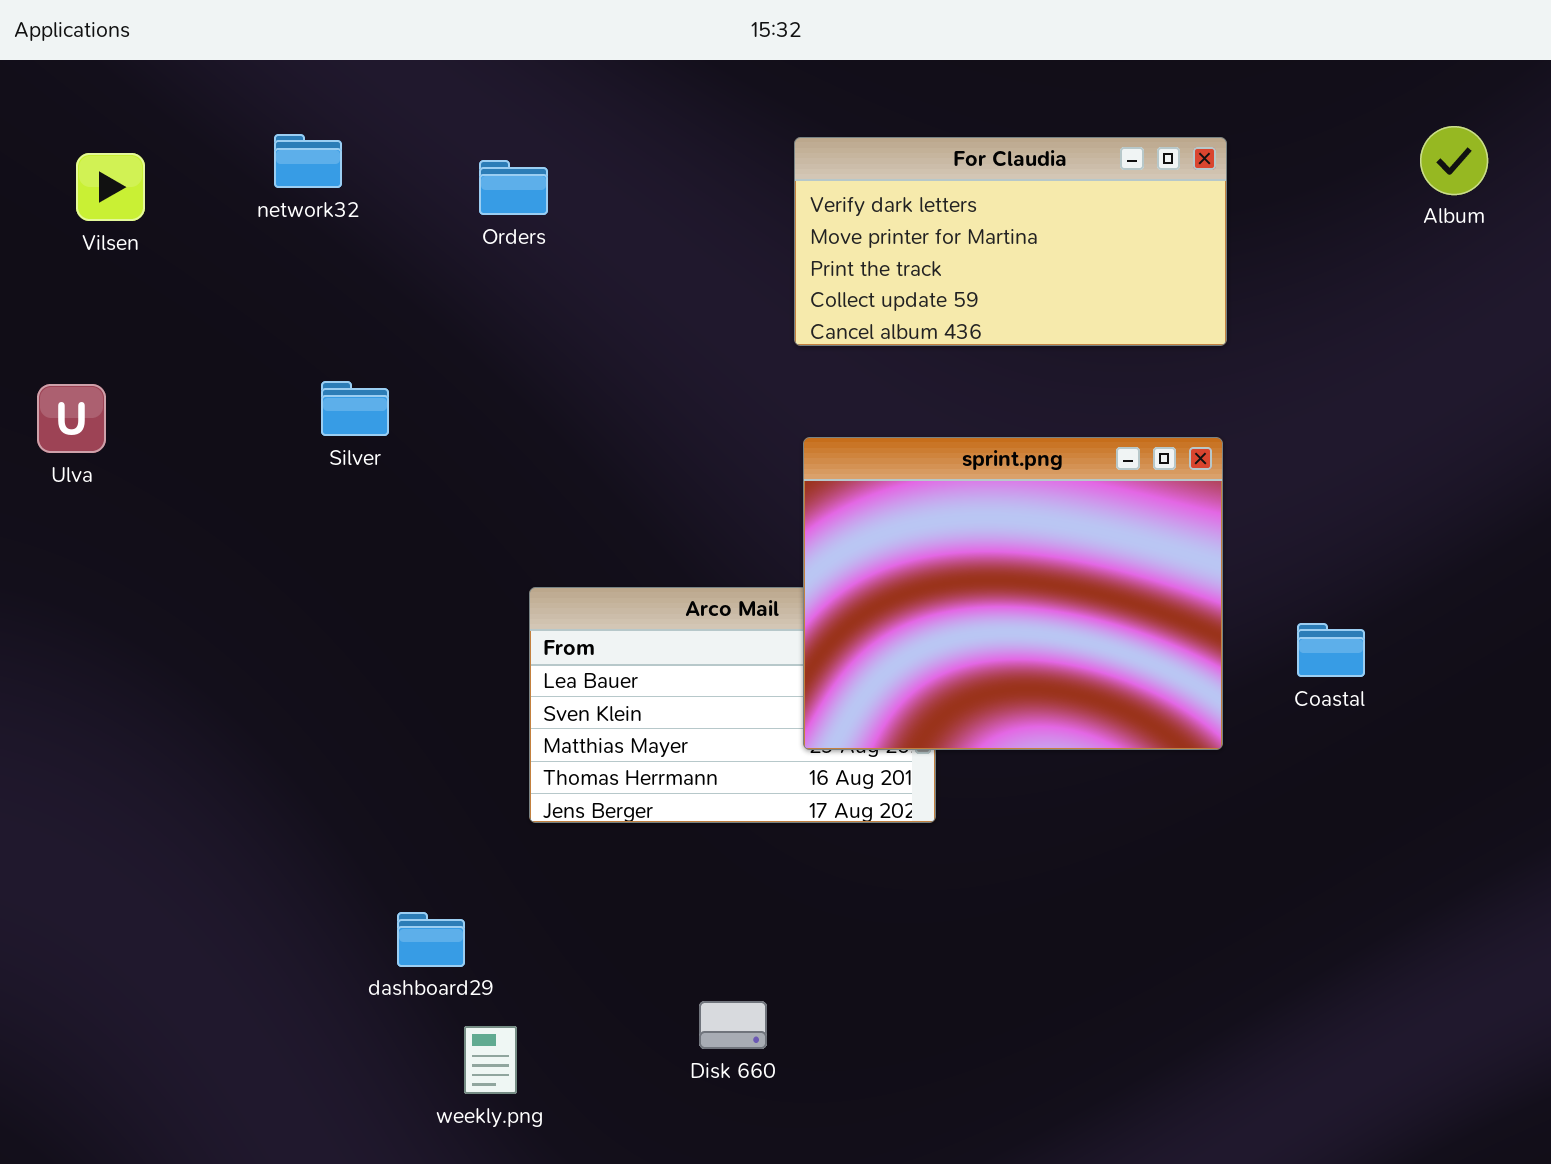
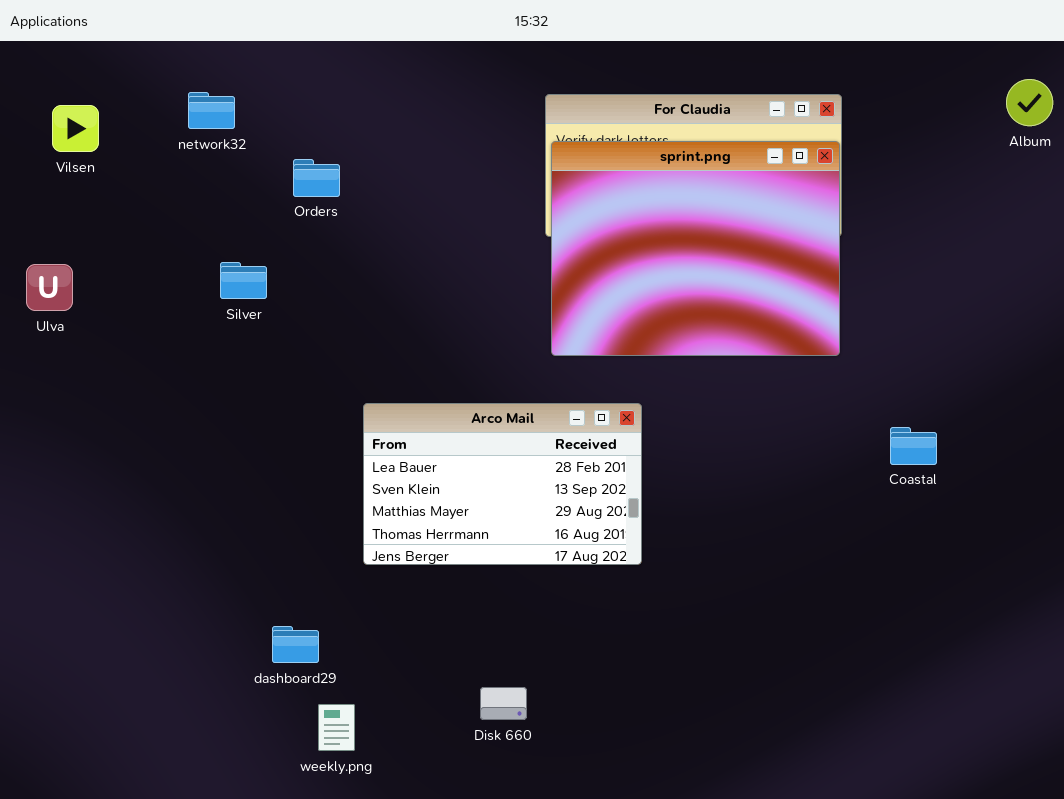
Album: [1420,126,1488,195] -> [1006,79,1053,126], moved
Orders: [479,160,548,215] -> [293,159,340,197], moved
sprint.png: [803,437,1223,750] -> [551,141,840,356], moved

